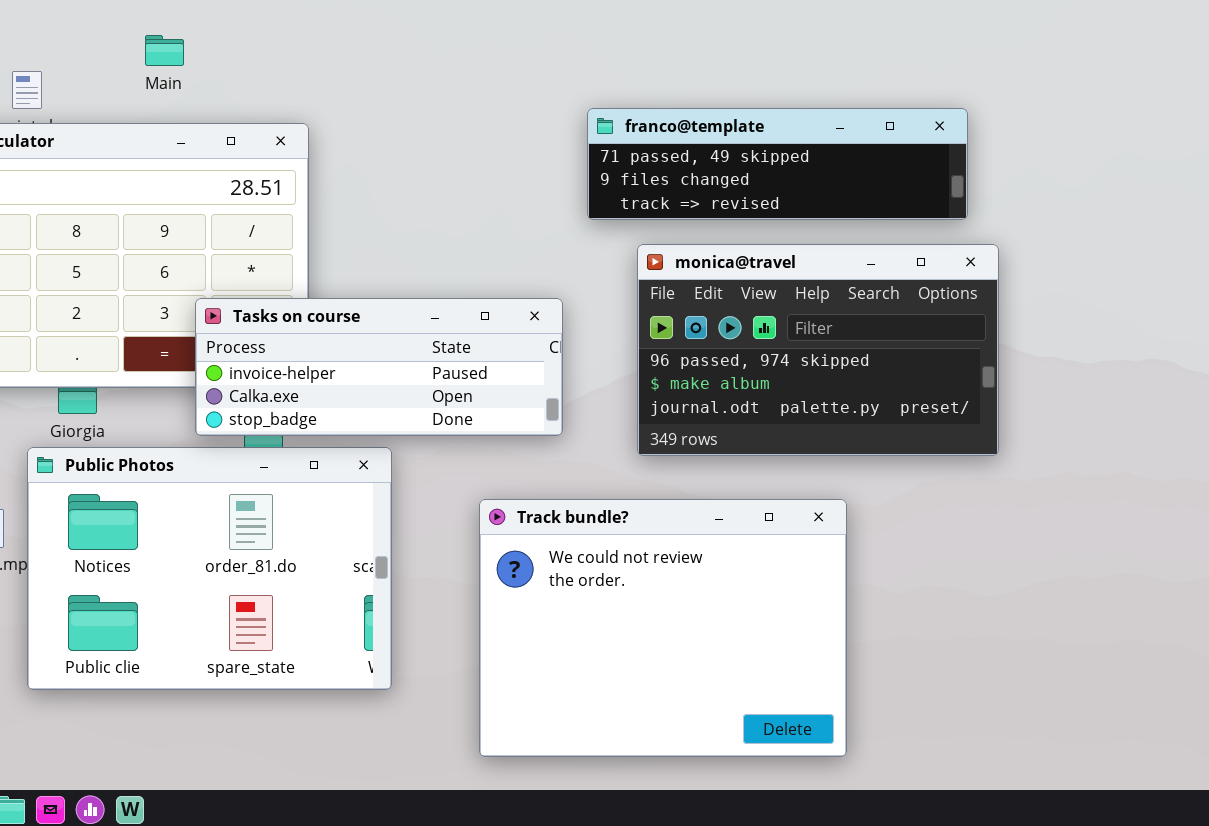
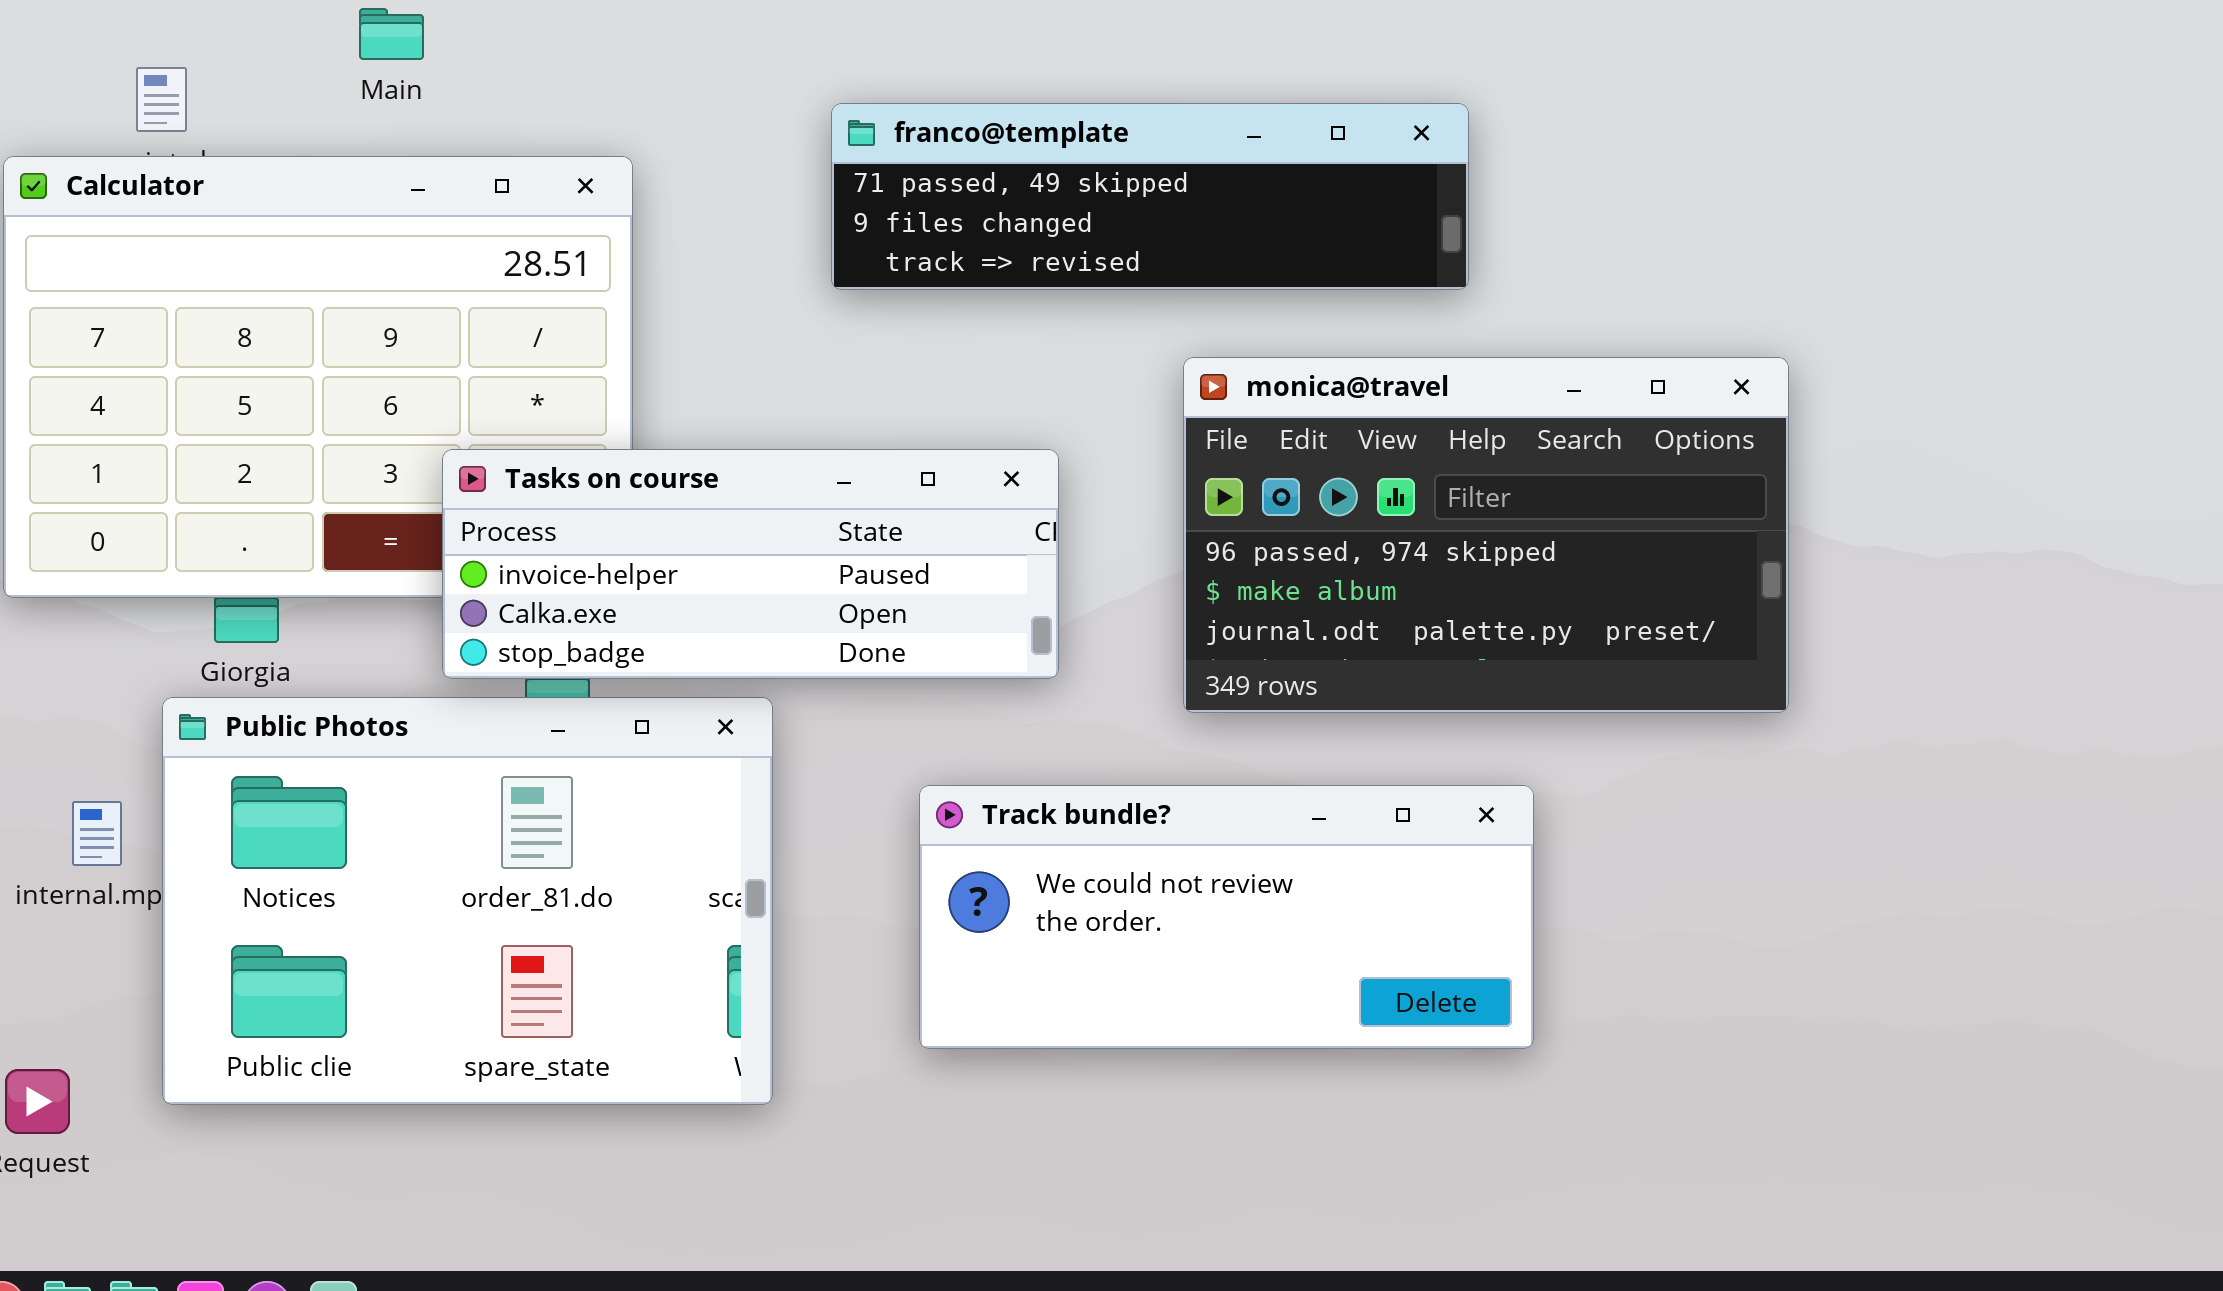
franco@template: [587,108,968,220] -> [831,103,1469,290], moved
Track bundle?: [479,499,847,757] -> [919,785,1534,1049], resized

